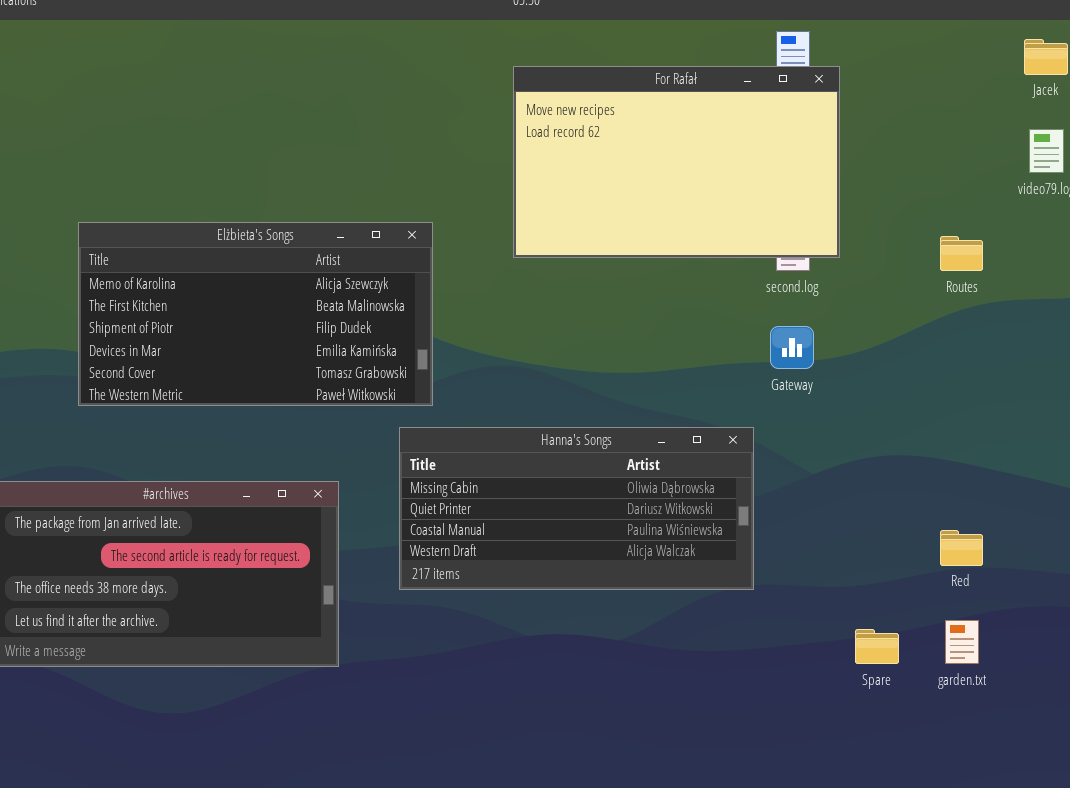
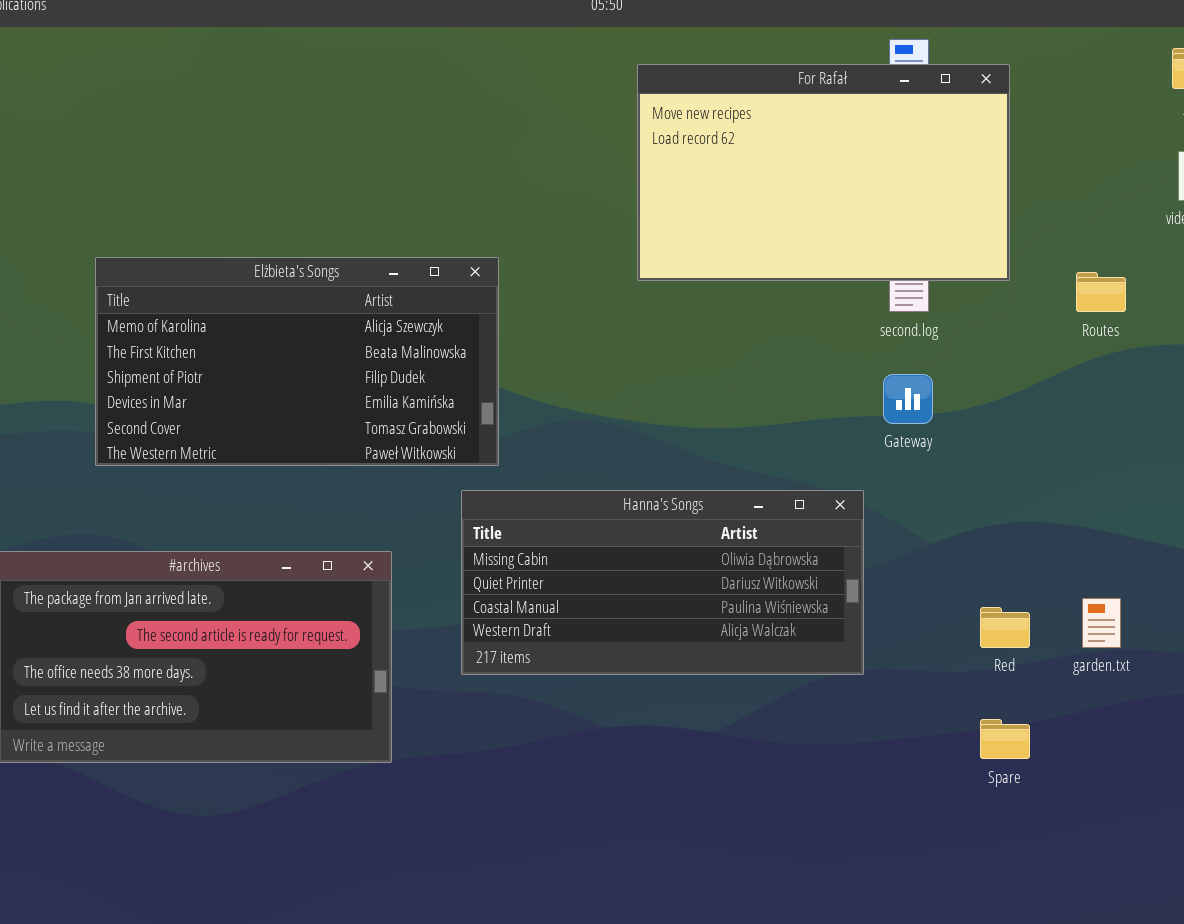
For Rafał: [513,66,840,258] -> [637,64,1010,281], moved
Red: [940,530,983,566] -> [980,607,1030,648], moved
garden.txt: [945,620,979,664] -> [1082,598,1121,648], moved

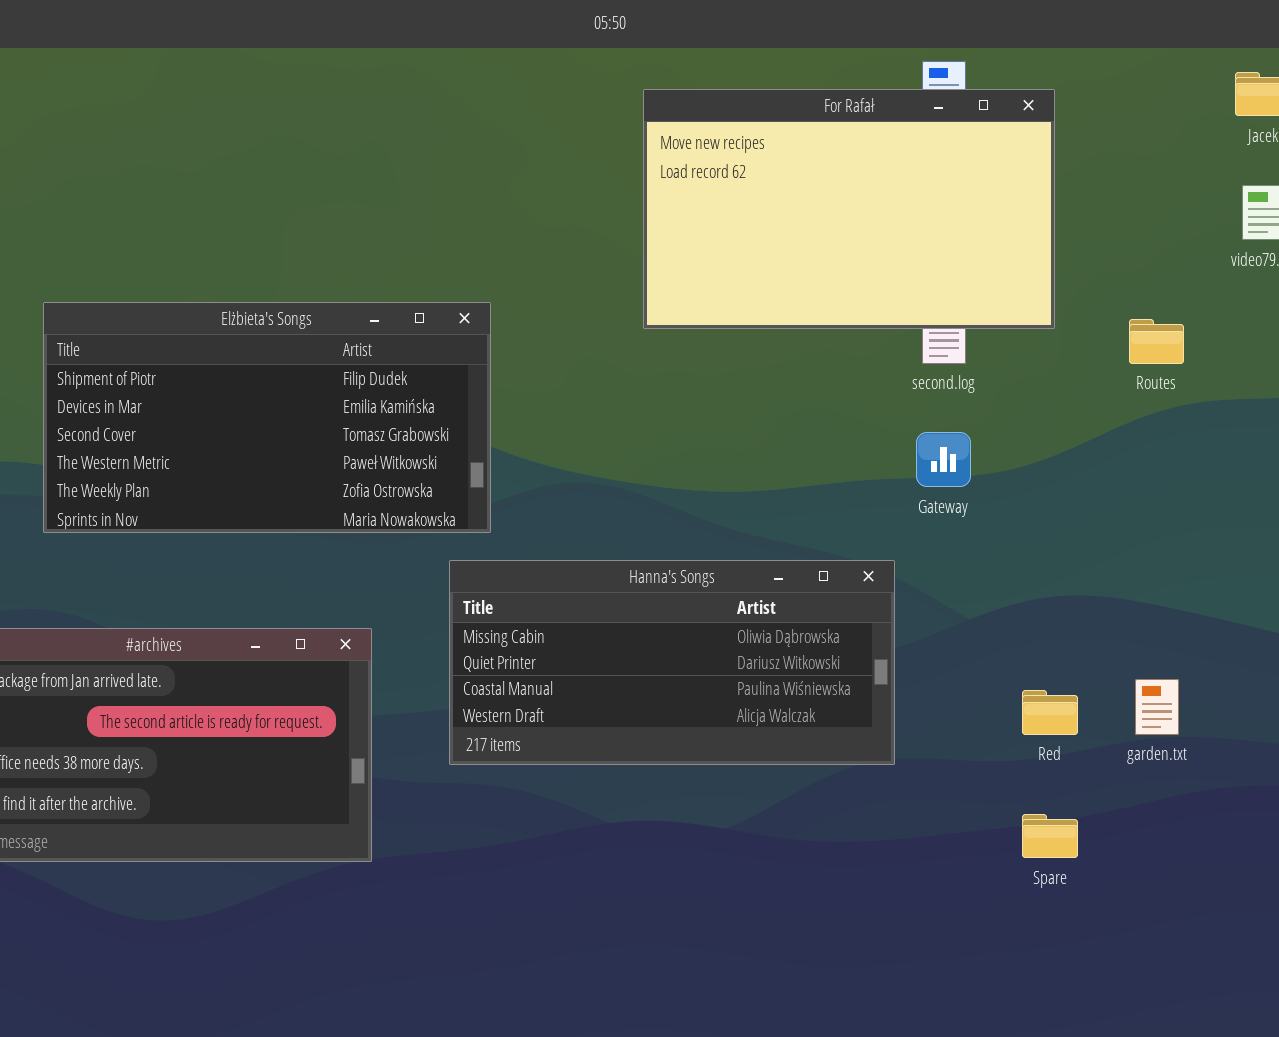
Elżbieta's Songs: [95,257,499,466] -> [43,302,491,533], scrolled down 2 rows

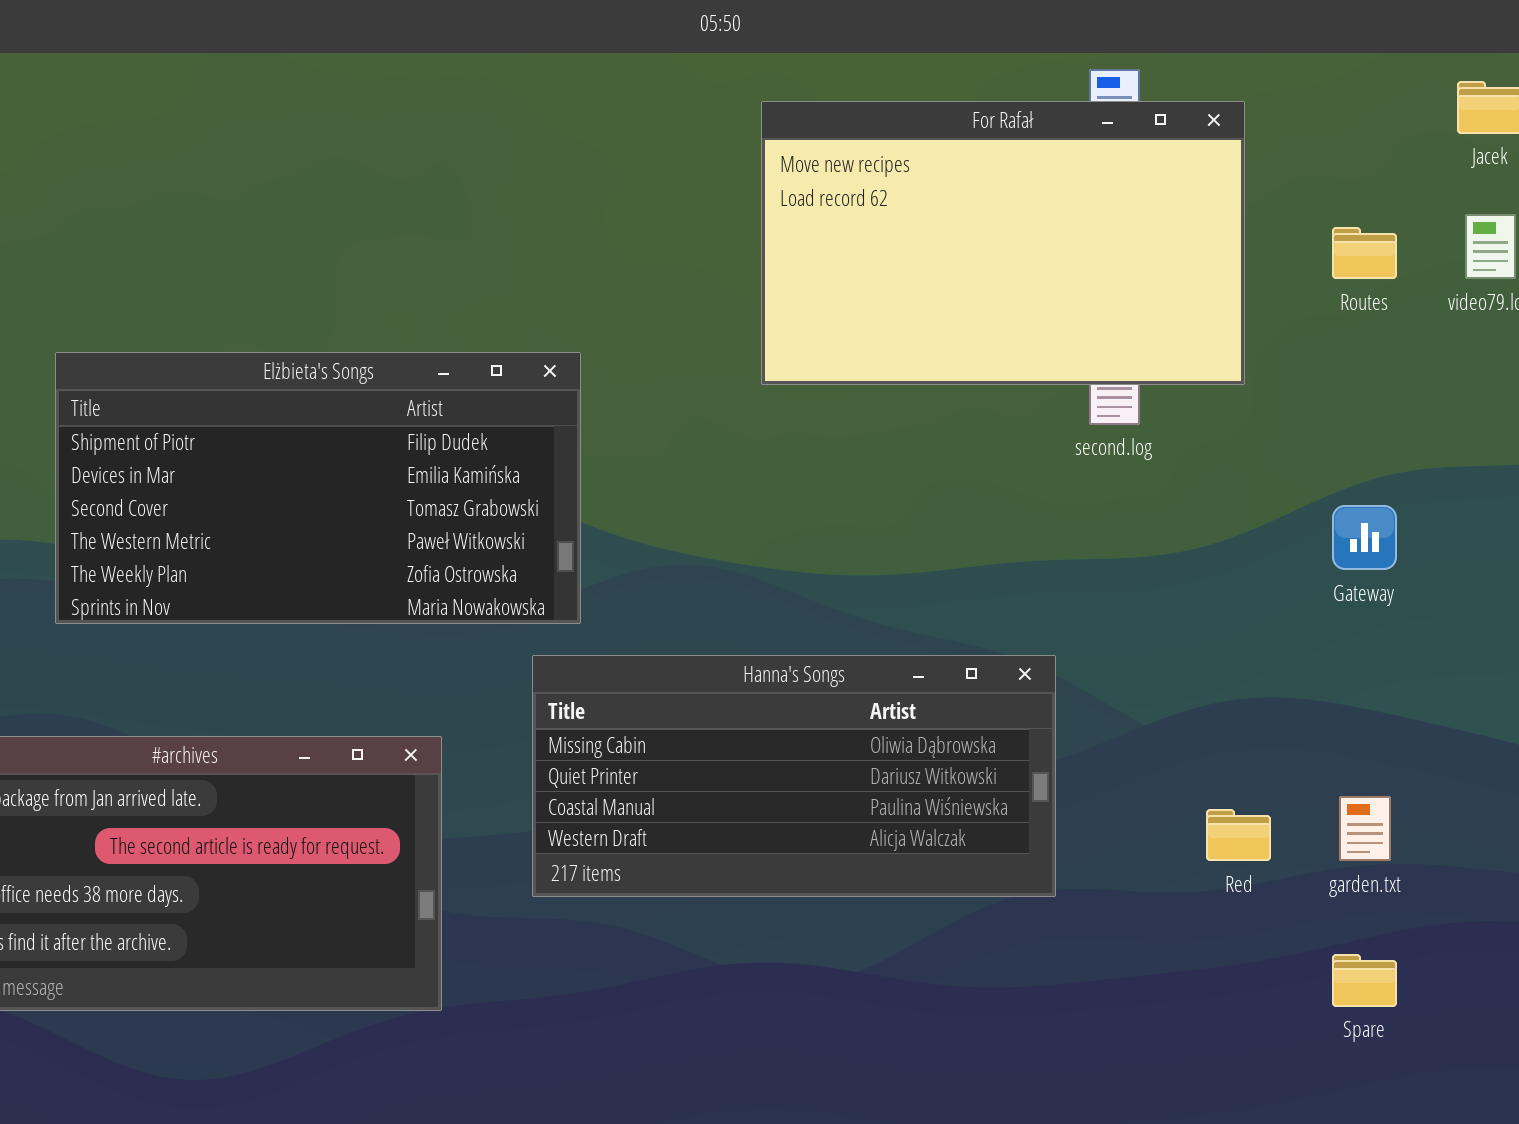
Routes: [1129,319,1184,364] -> [1332,227,1397,279], moved
Gateway: [916,432,971,487] -> [1332,505,1397,570], moved
Spare: [1022,814,1078,858] -> [1332,954,1397,1007], moved

